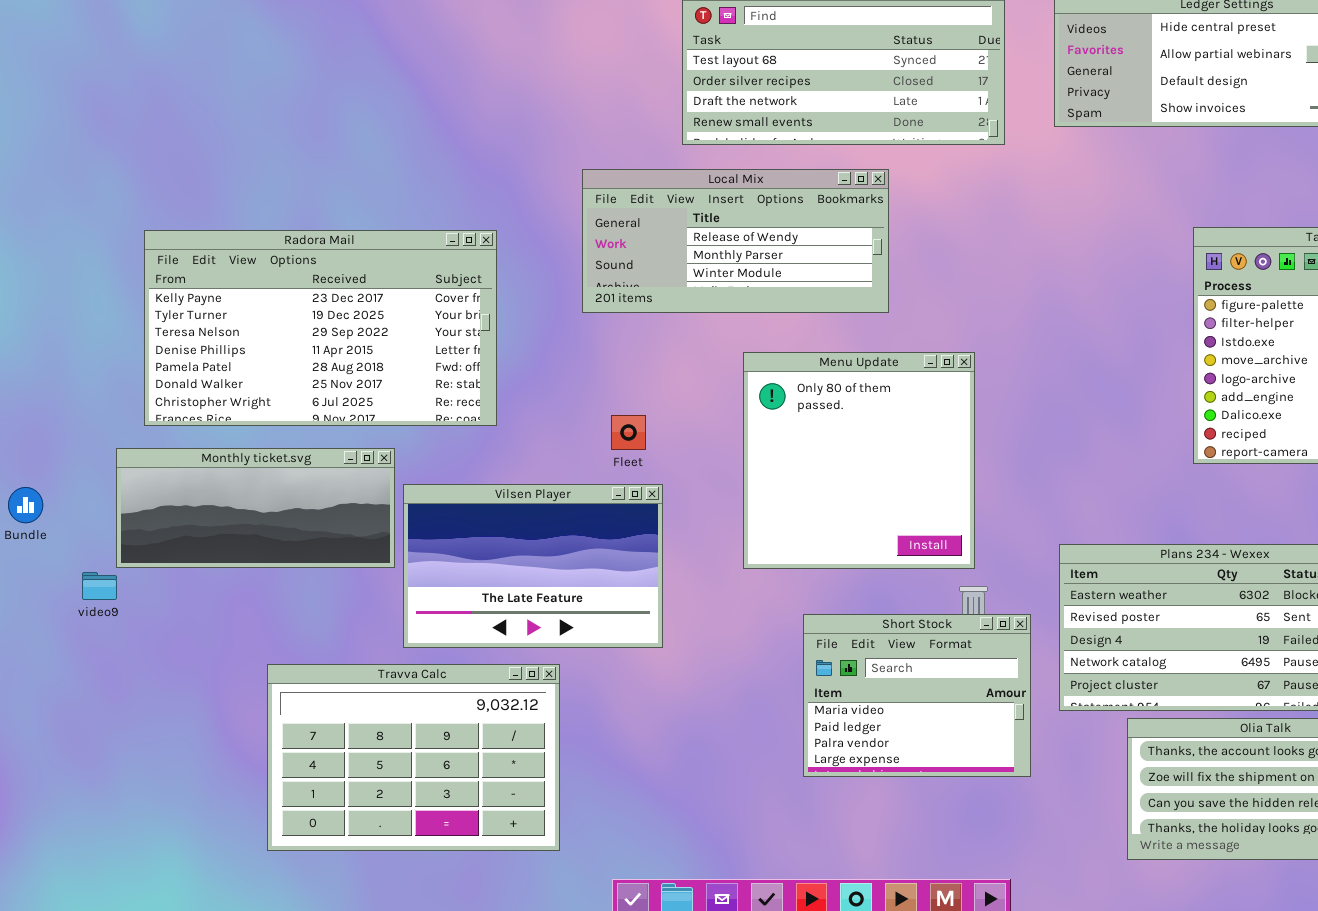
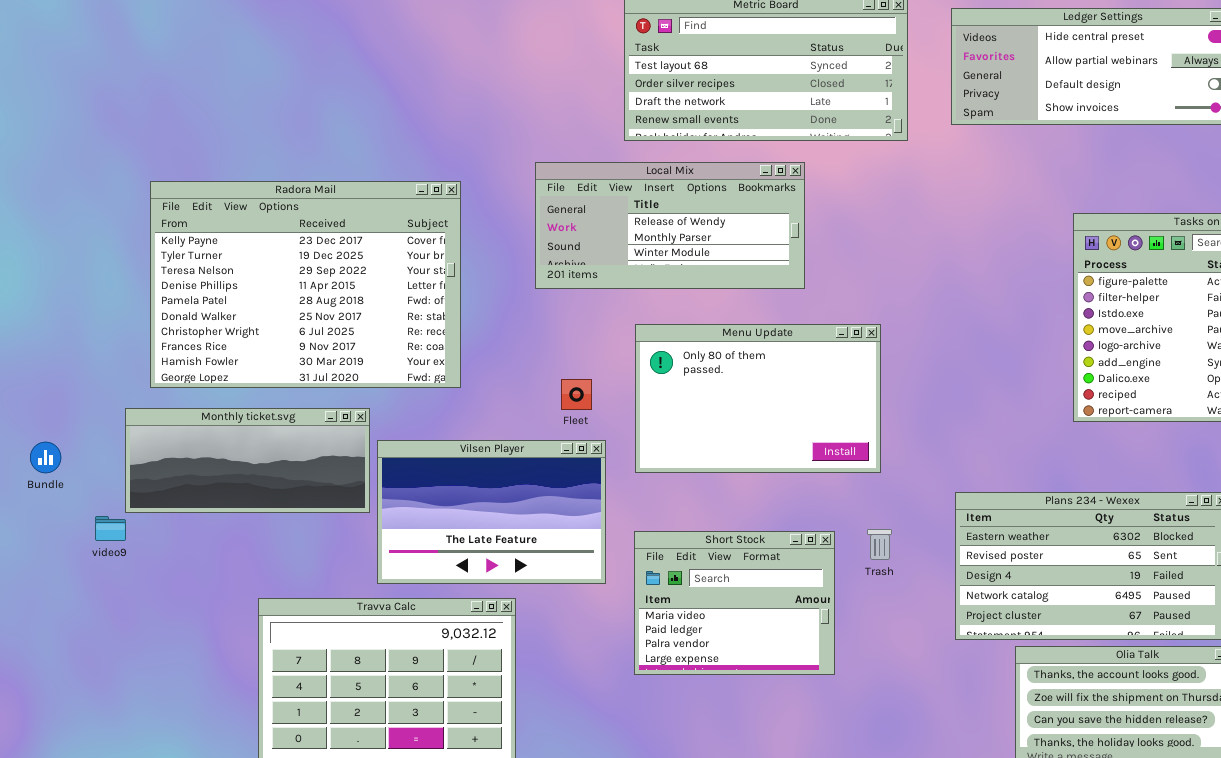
Radora Mail: [144,230,497,426] -> [150,181,461,388], resized
Menu Update: [743,352,975,569] -> [635,324,881,473], resized
Short Stock: [803,614,1031,777] -> [634,531,835,675], moved

